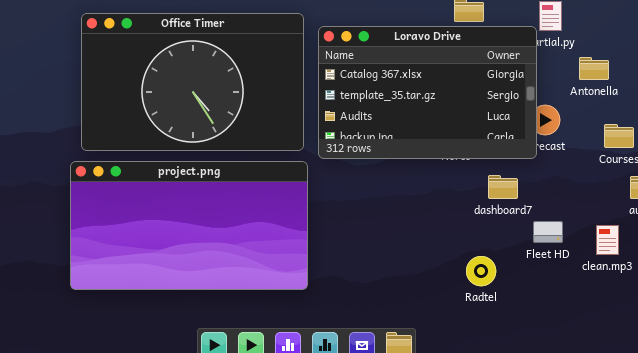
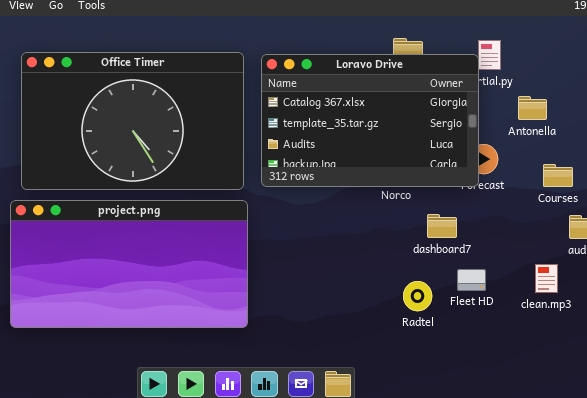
Loravo Drive: [318,26,537,159] -> [261,54,479,187], moved
Fleet HD: [533,221,563,243] -> [457,269,486,291], moved
Radtel: [466,256,496,286] -> [403,281,432,311], moved

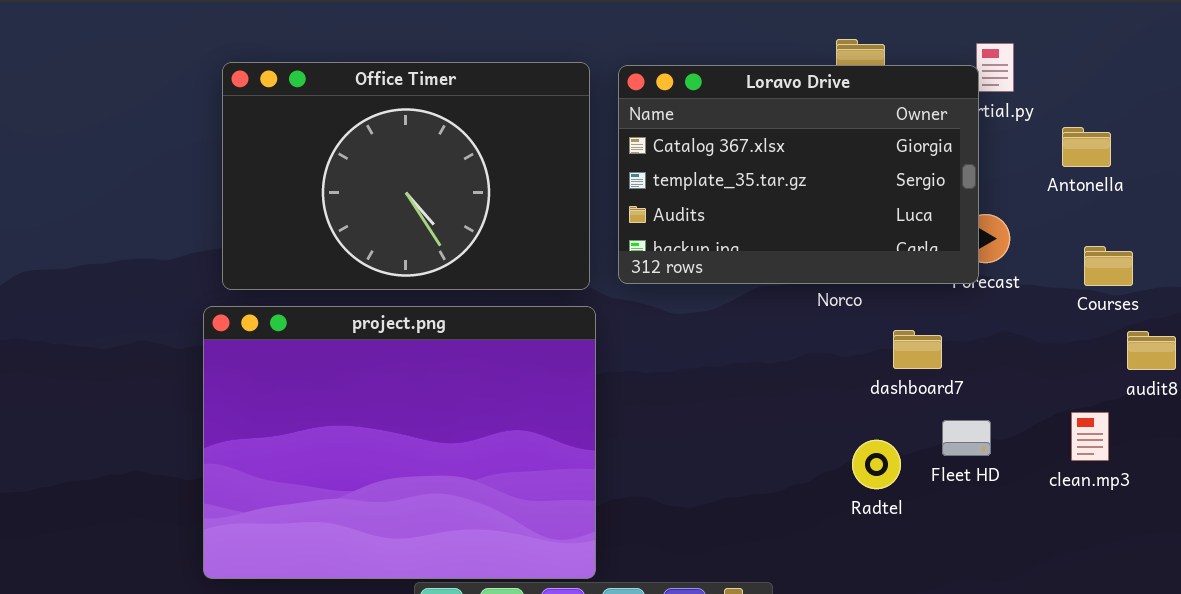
Antonella: [518,96,547,120] -> [1062,127,1111,167], moved
project.png: [10,200,248,328] -> [203,306,596,579], resized

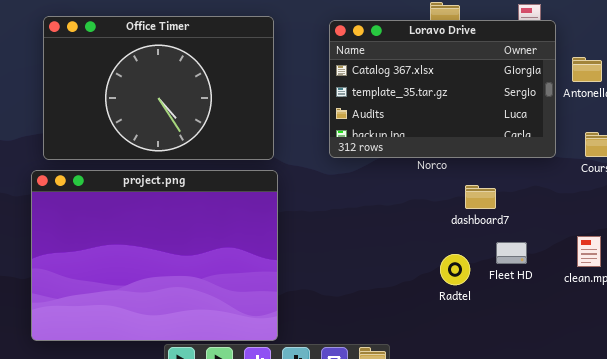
Loravo Drive: [618,65,979,284] -> [329,20,556,158], moved

